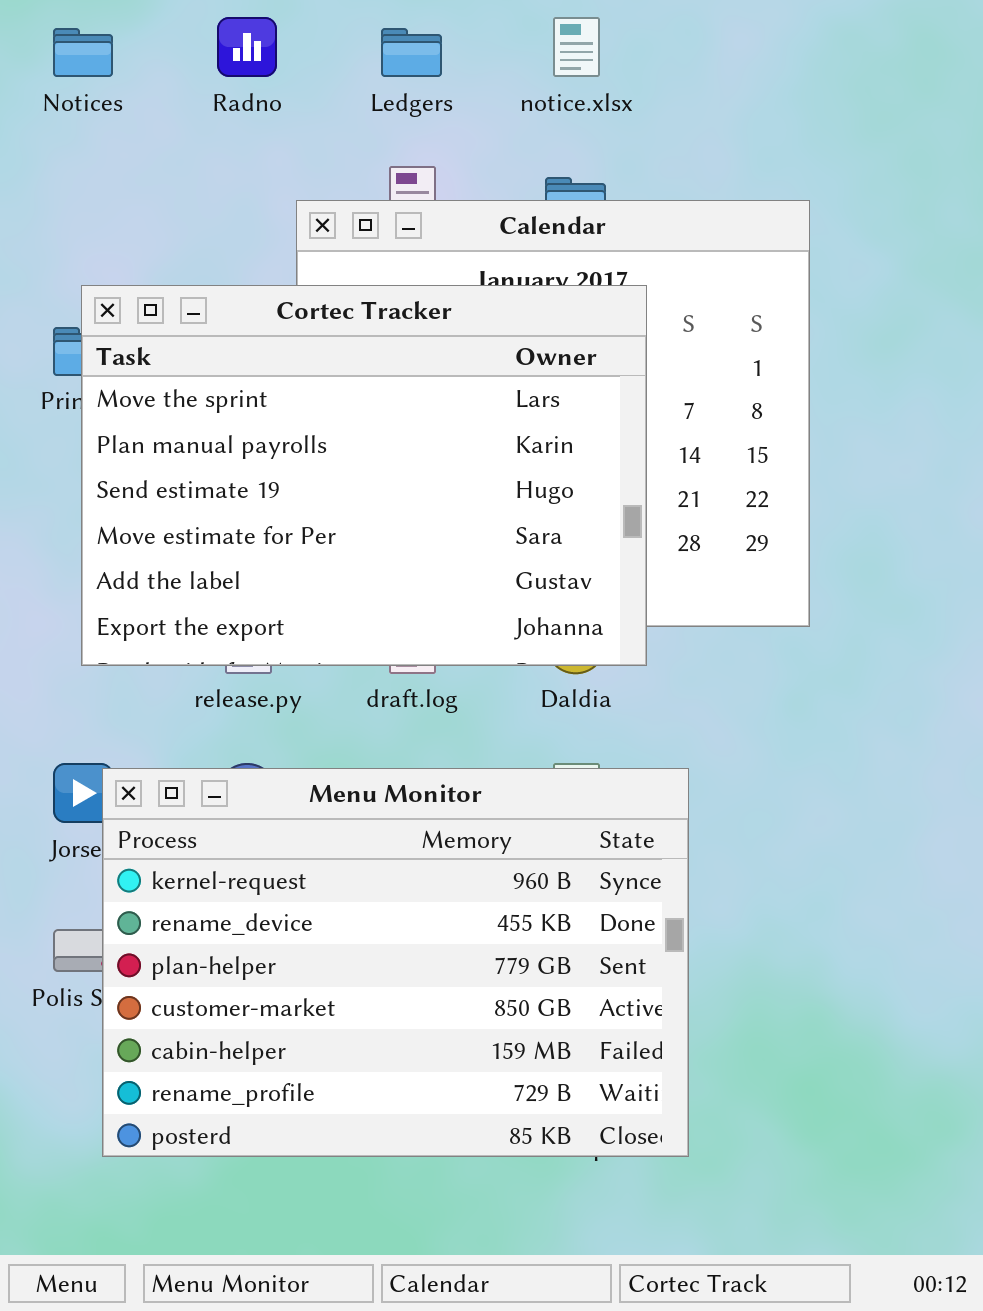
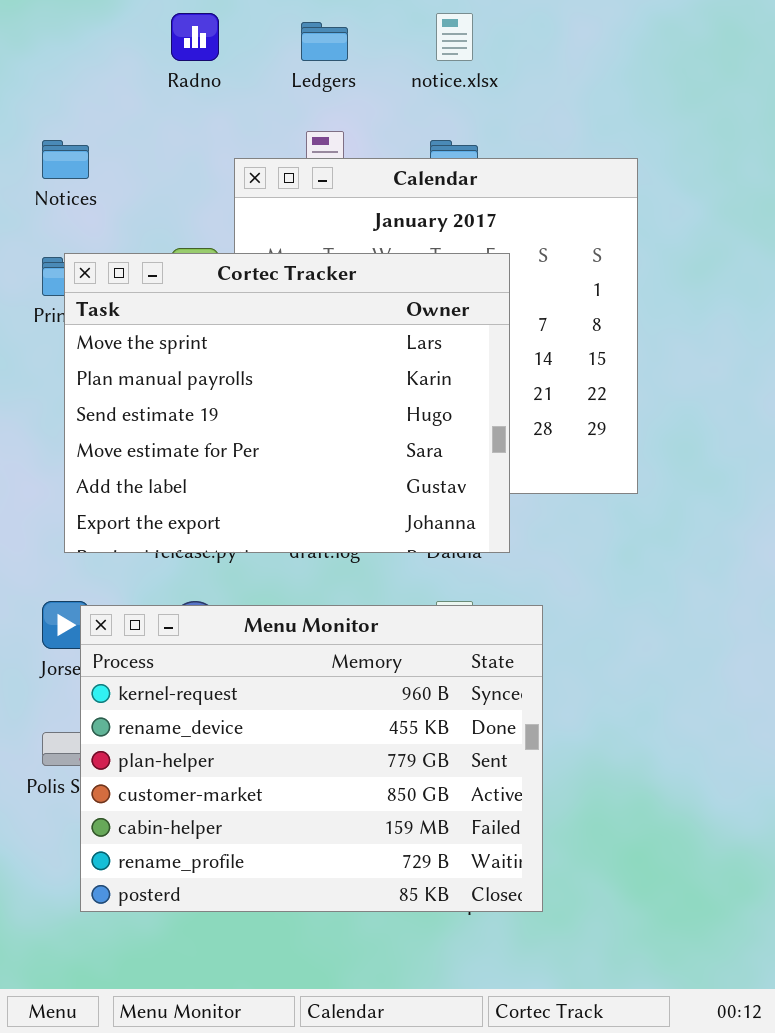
Notices: [53,28,113,77] -> [42,140,89,179], moved
Cortec Tracker: [81,285,647,666] -> [64,253,510,553], moved

